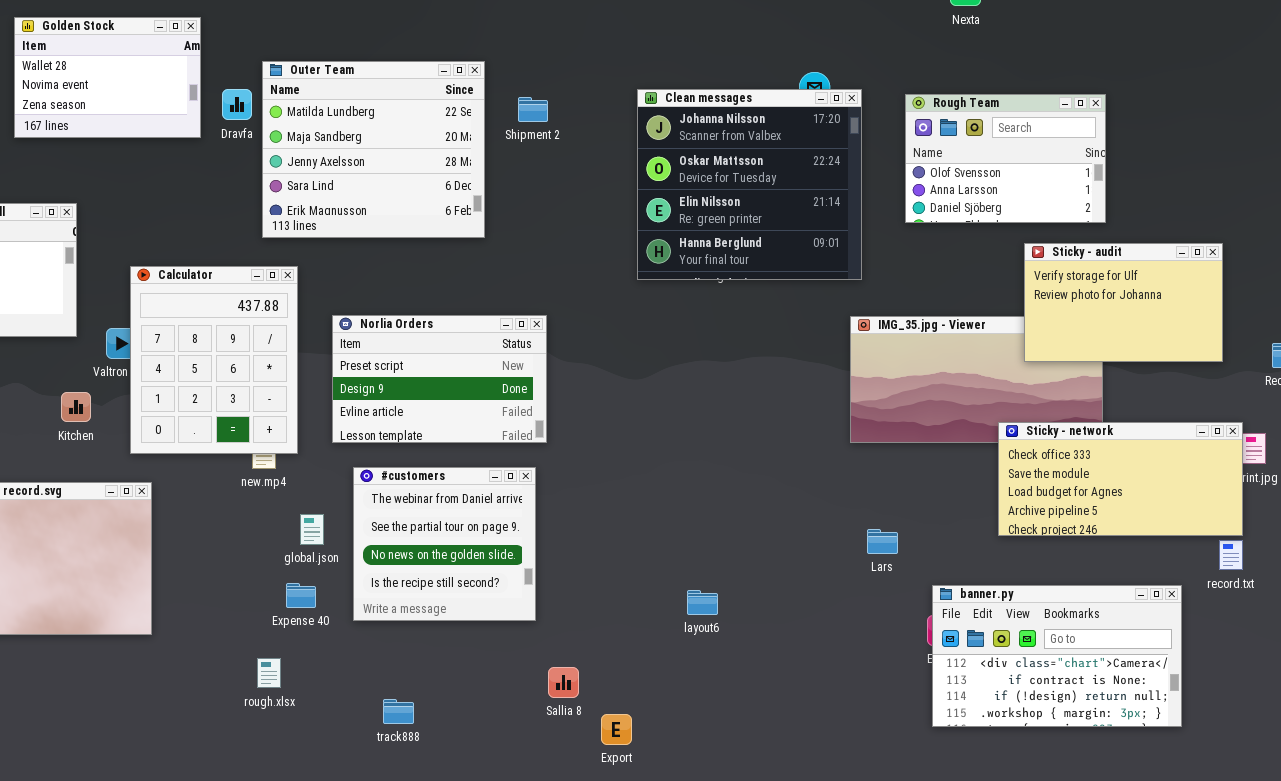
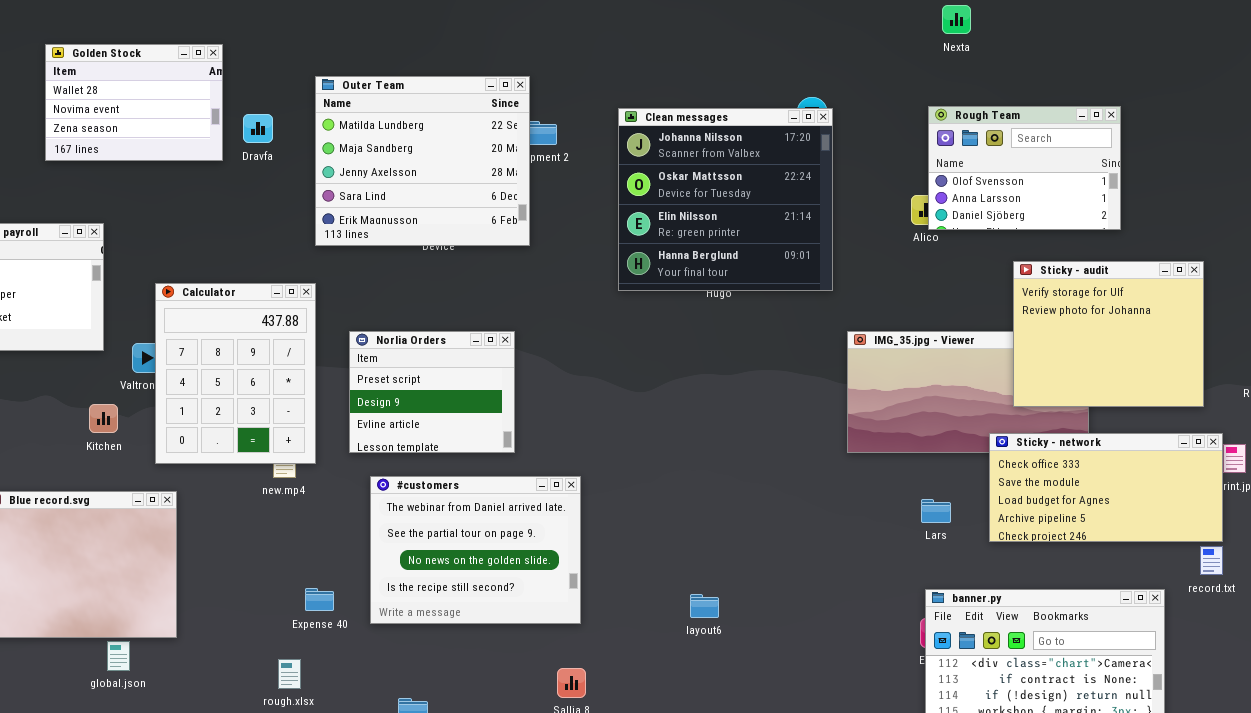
Outer Team: [262,61,485,238] -> [315,76,530,246], moved
Clean messages: [637,89,862,280] -> [618,108,833,291], moved
Rough Team: [905,94,1106,223] -> [928,106,1121,230], moved
Sticky - audit: [1024,243,1223,362] -> [1013,261,1204,407], resized
Norlia Orders: [332,315,547,443] -> [349,331,515,453], resized
#customers: [353,467,536,621] -> [370,476,581,624], resized
global.json: [300,514,324,545] -> [107,641,130,671], moved
Lars: [867,529,898,554] -> [921,499,951,523], moved

